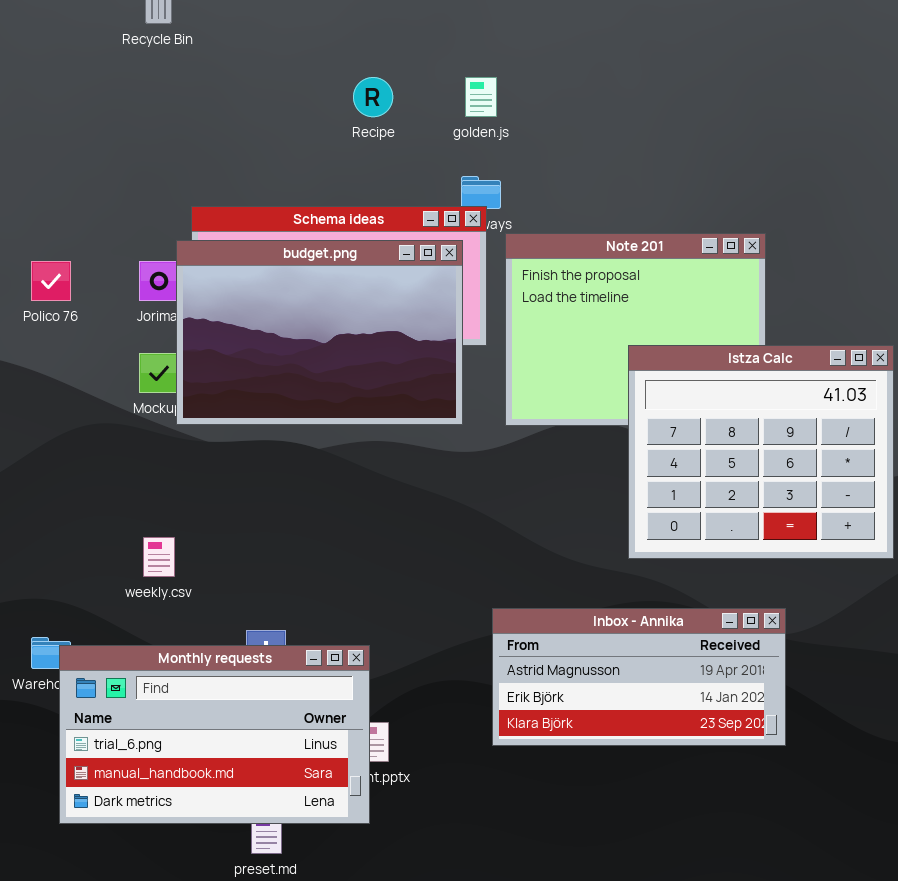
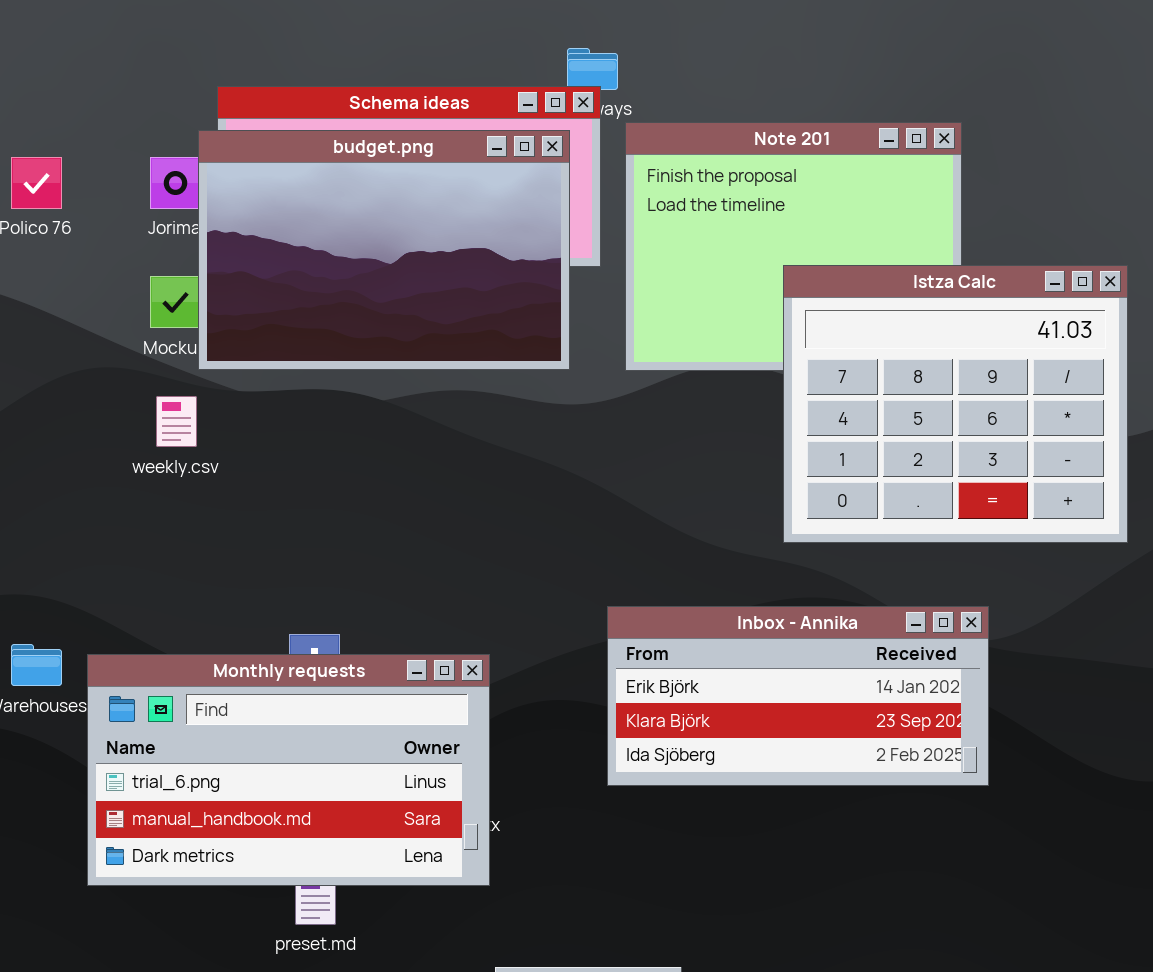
weekly.csv: [143,537,175,577] -> [156,396,197,447], moved
Inbox - Annika: [492,608,786,746] -> [607,606,989,786], scrolled down 1 row
Monthly requests: [59,645,370,824] -> [87,654,490,886], moved

